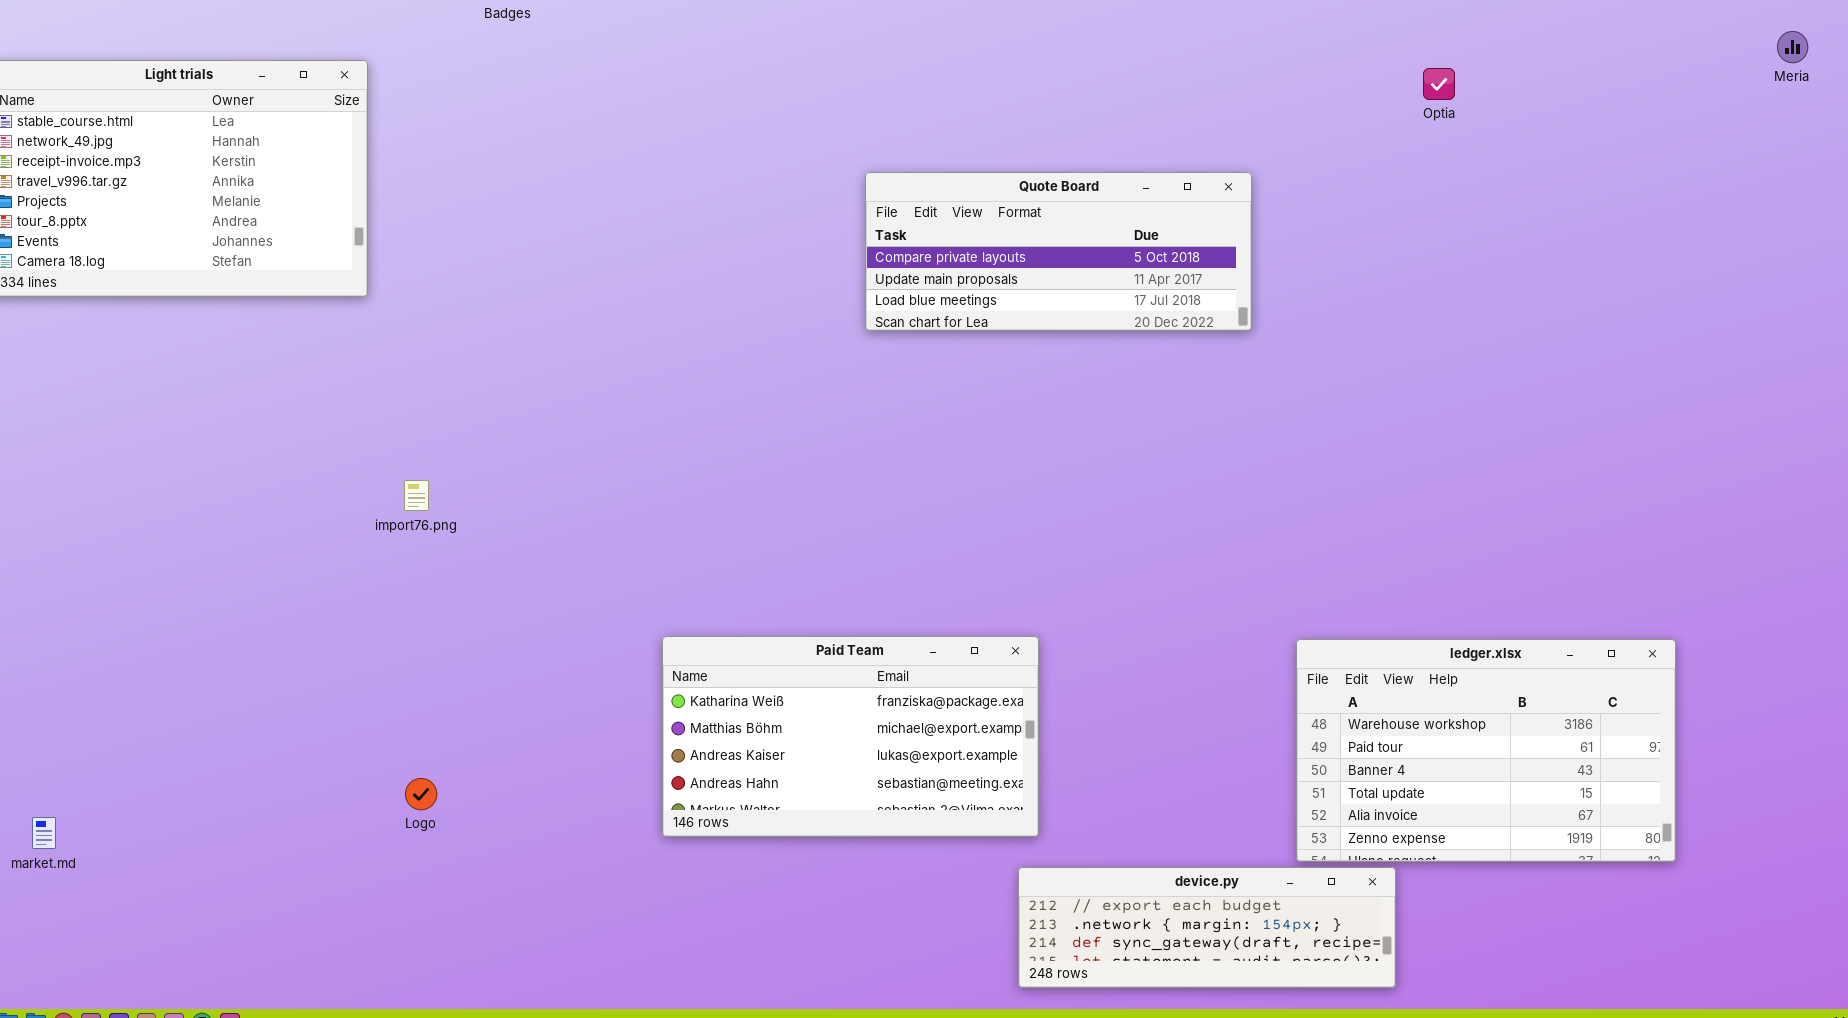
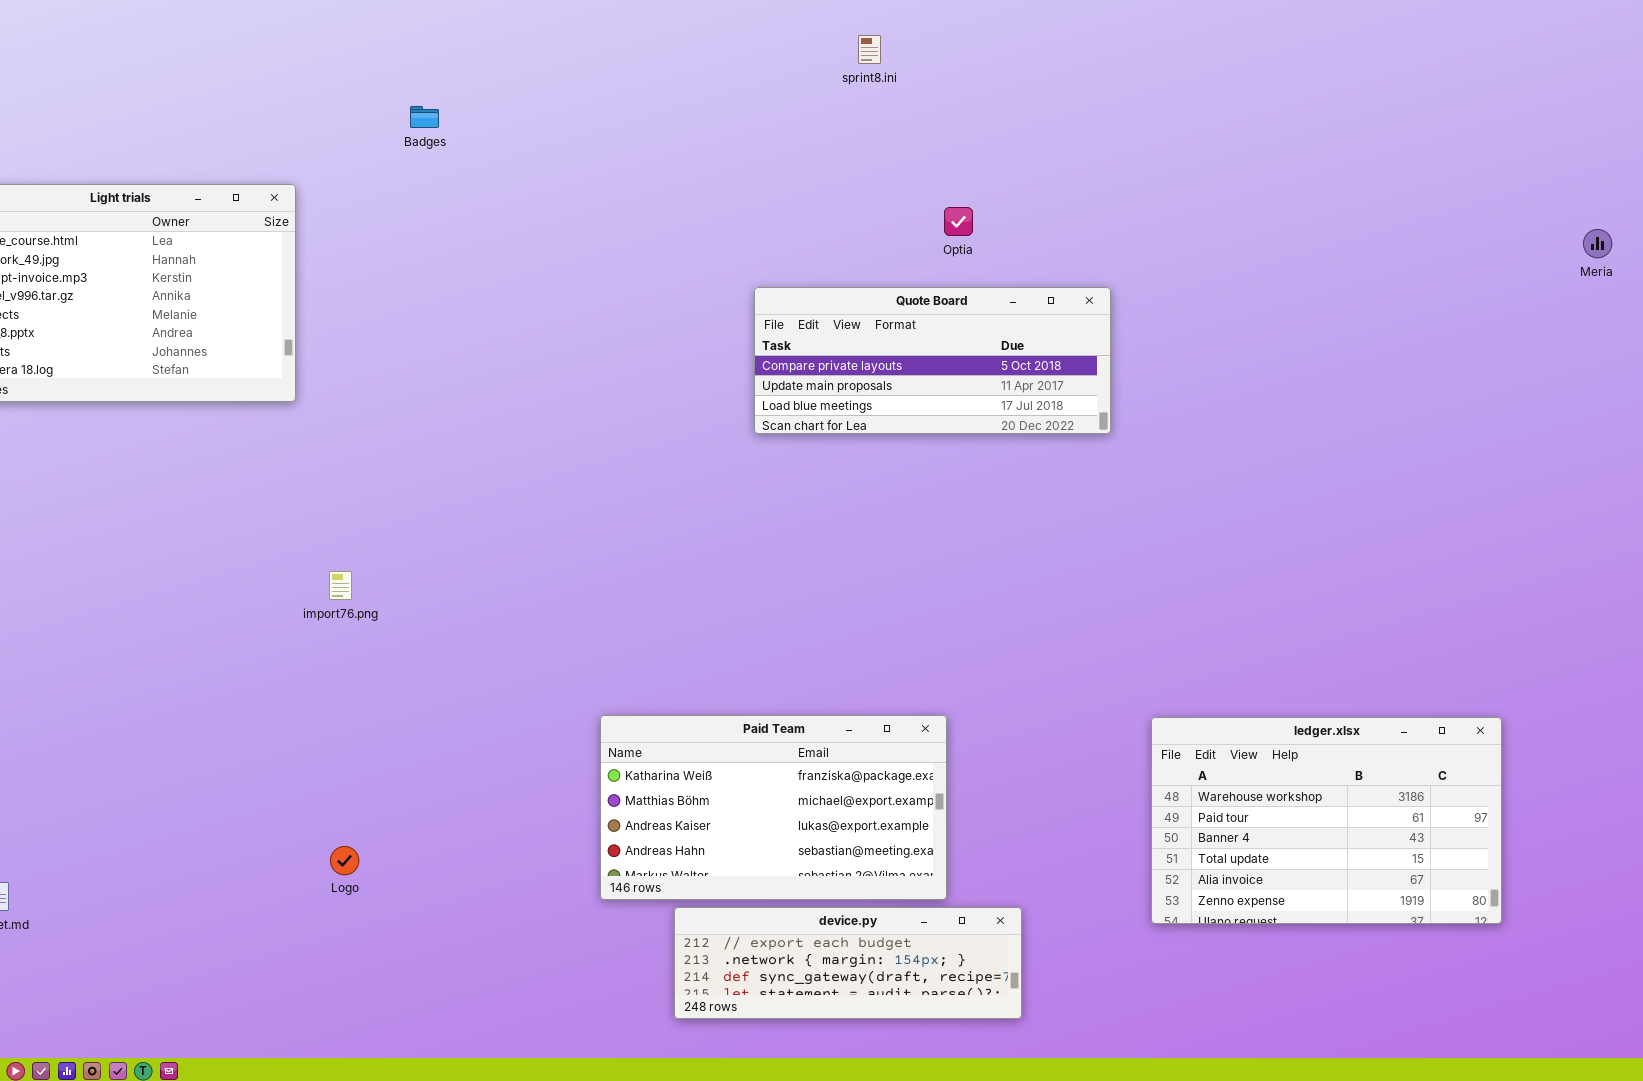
Meria: [1777,31,1808,63] -> [1583,229,1612,258], moved
Optia: [1423,68,1455,100] -> [944,207,973,236], moved
Paid Team: [662,636,1039,837] -> [600,715,947,900], moved
device.py: [1018,867,1396,988] -> [674,907,1022,1019], moved

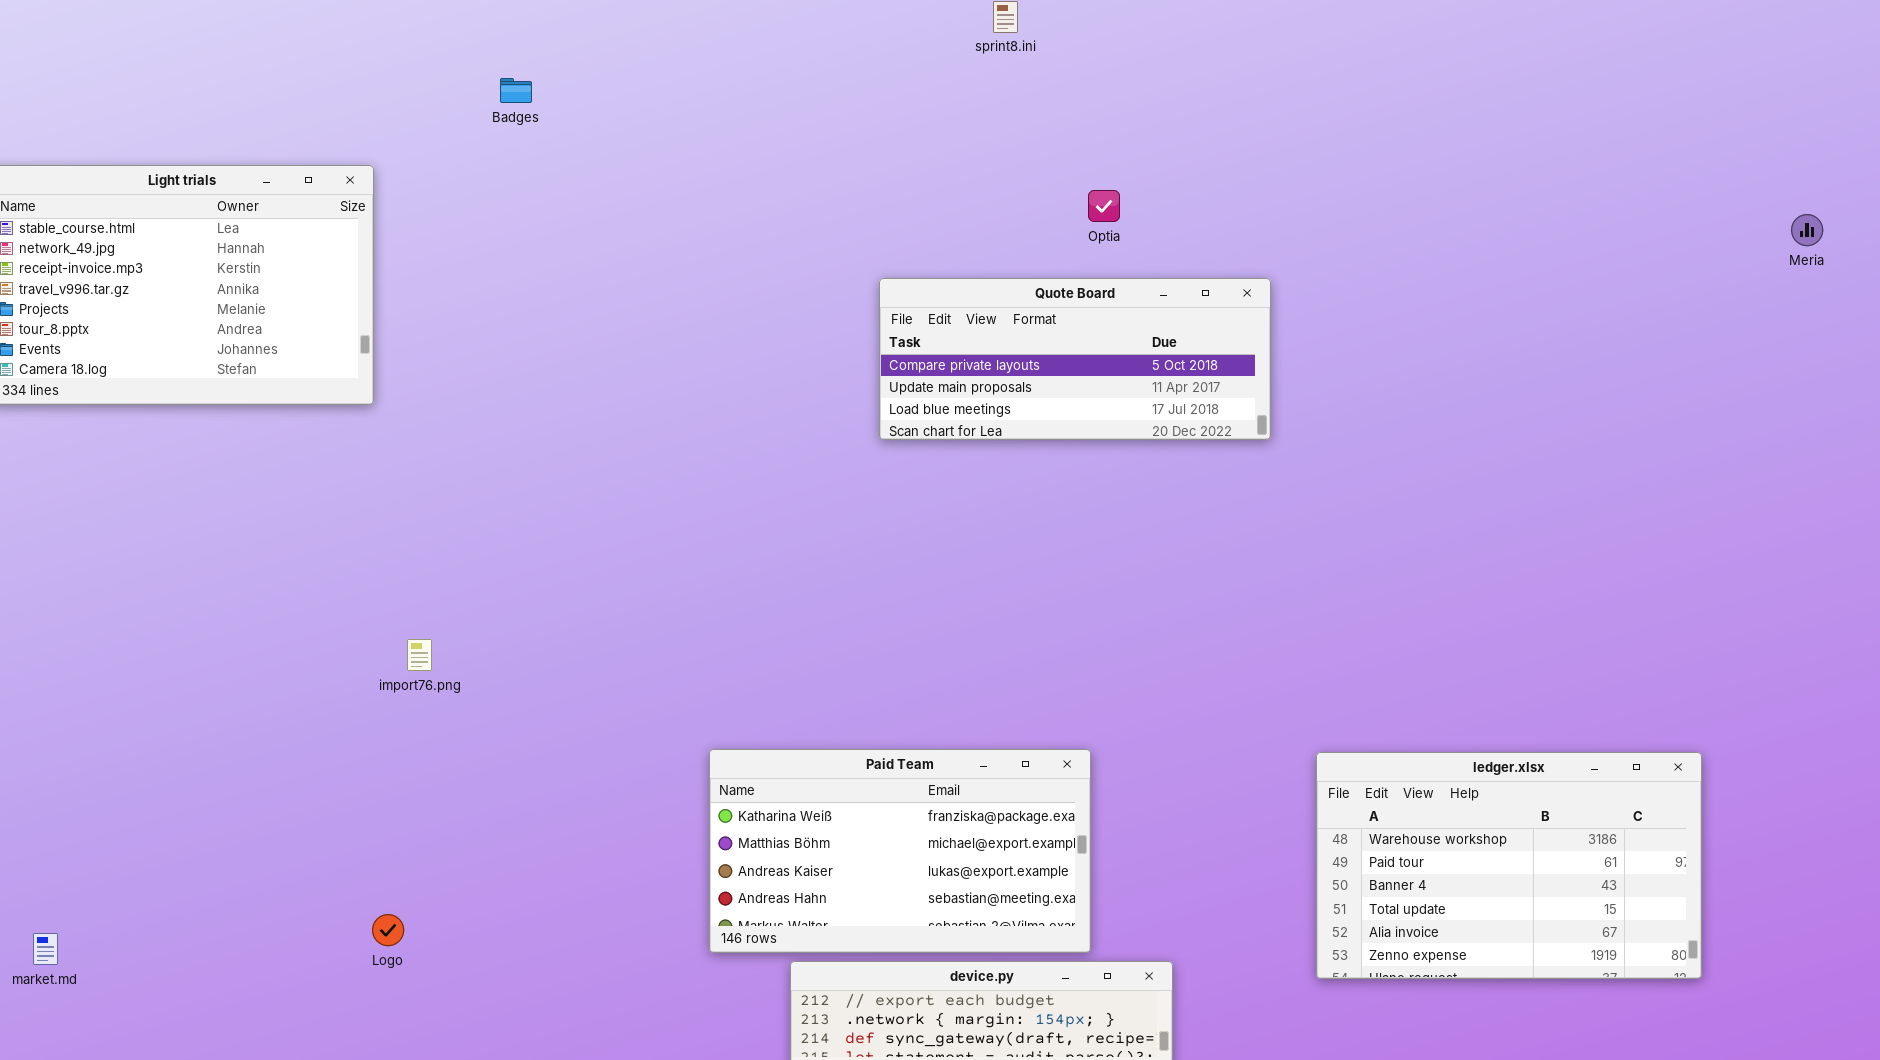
import76.png: [329,571,352,600] -> [407,639,432,671], moved
Logo: [330,846,359,875] -> [372,914,404,946], moved

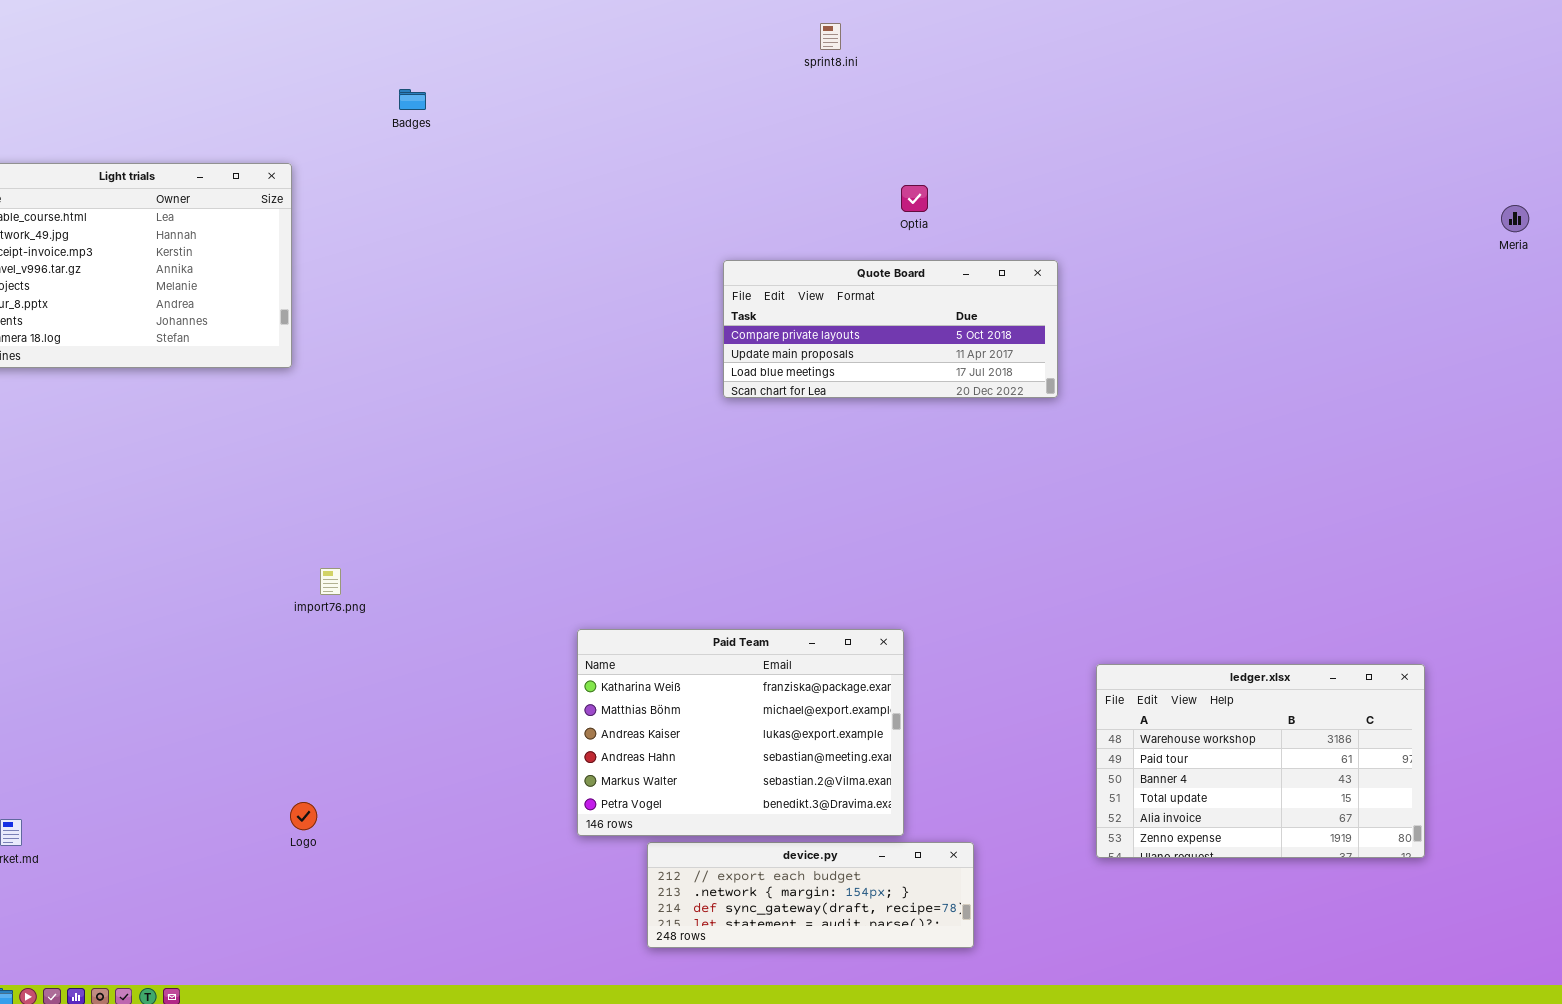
Paid Team: [709,749,1091,953] -> [577,629,904,836], resized

